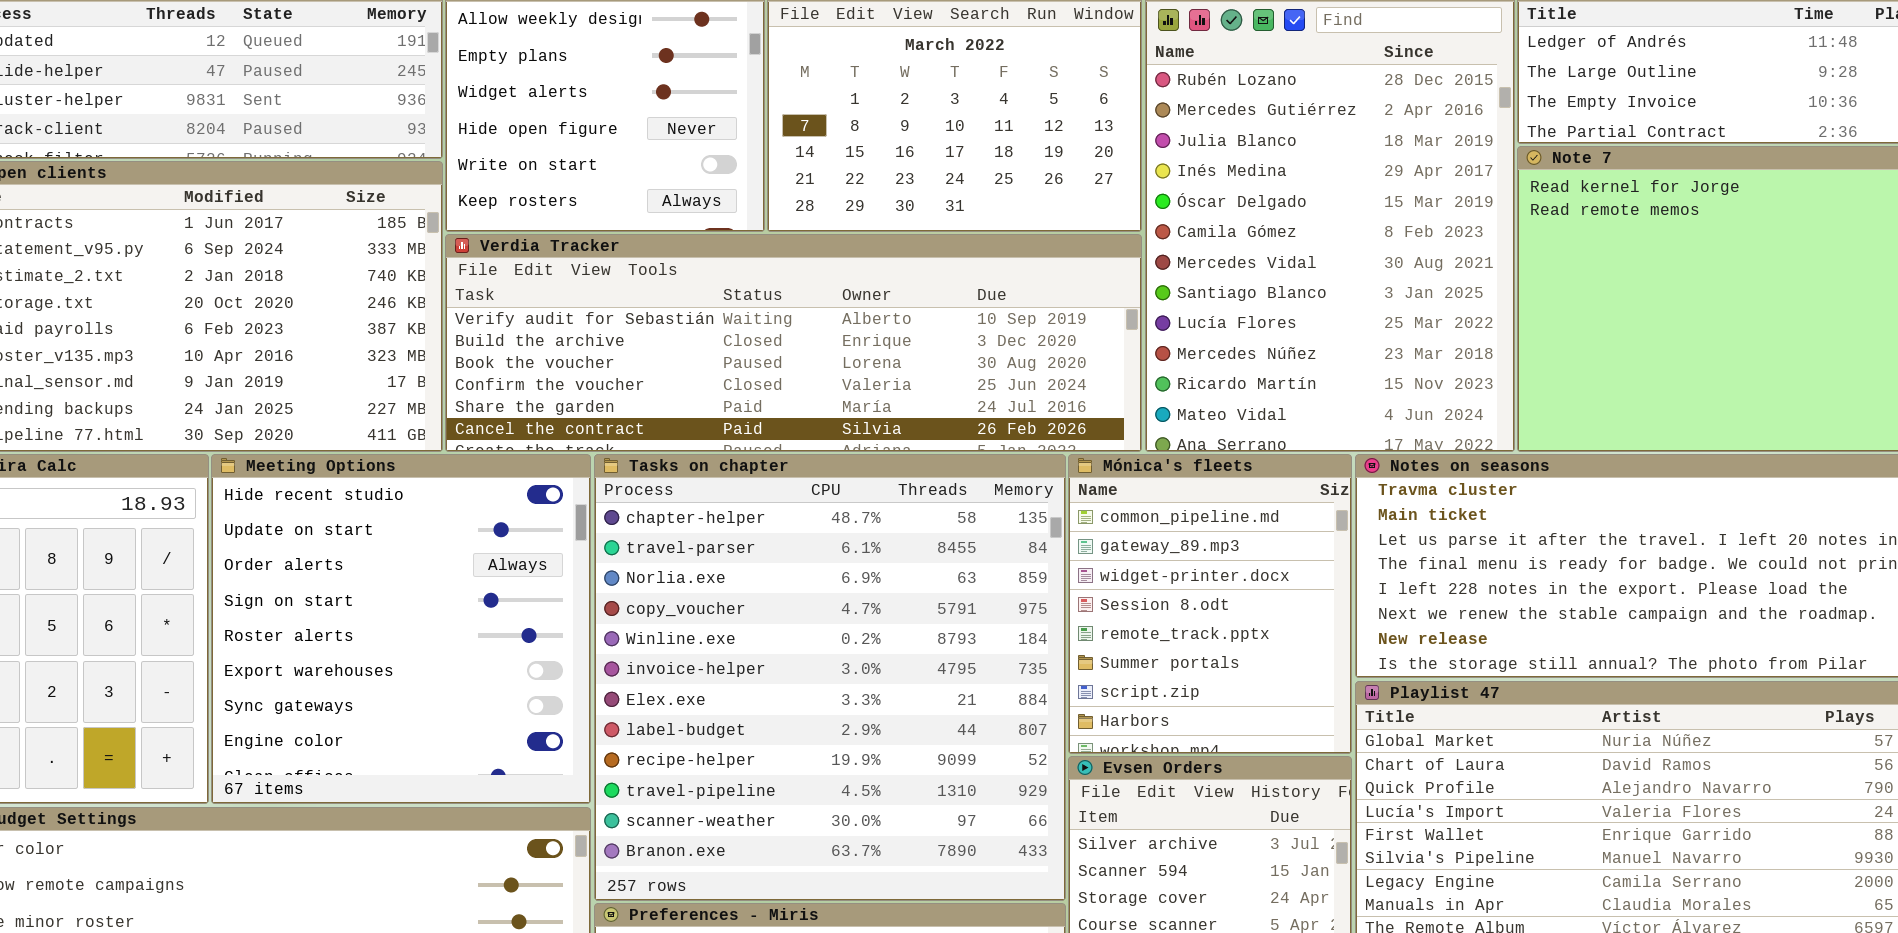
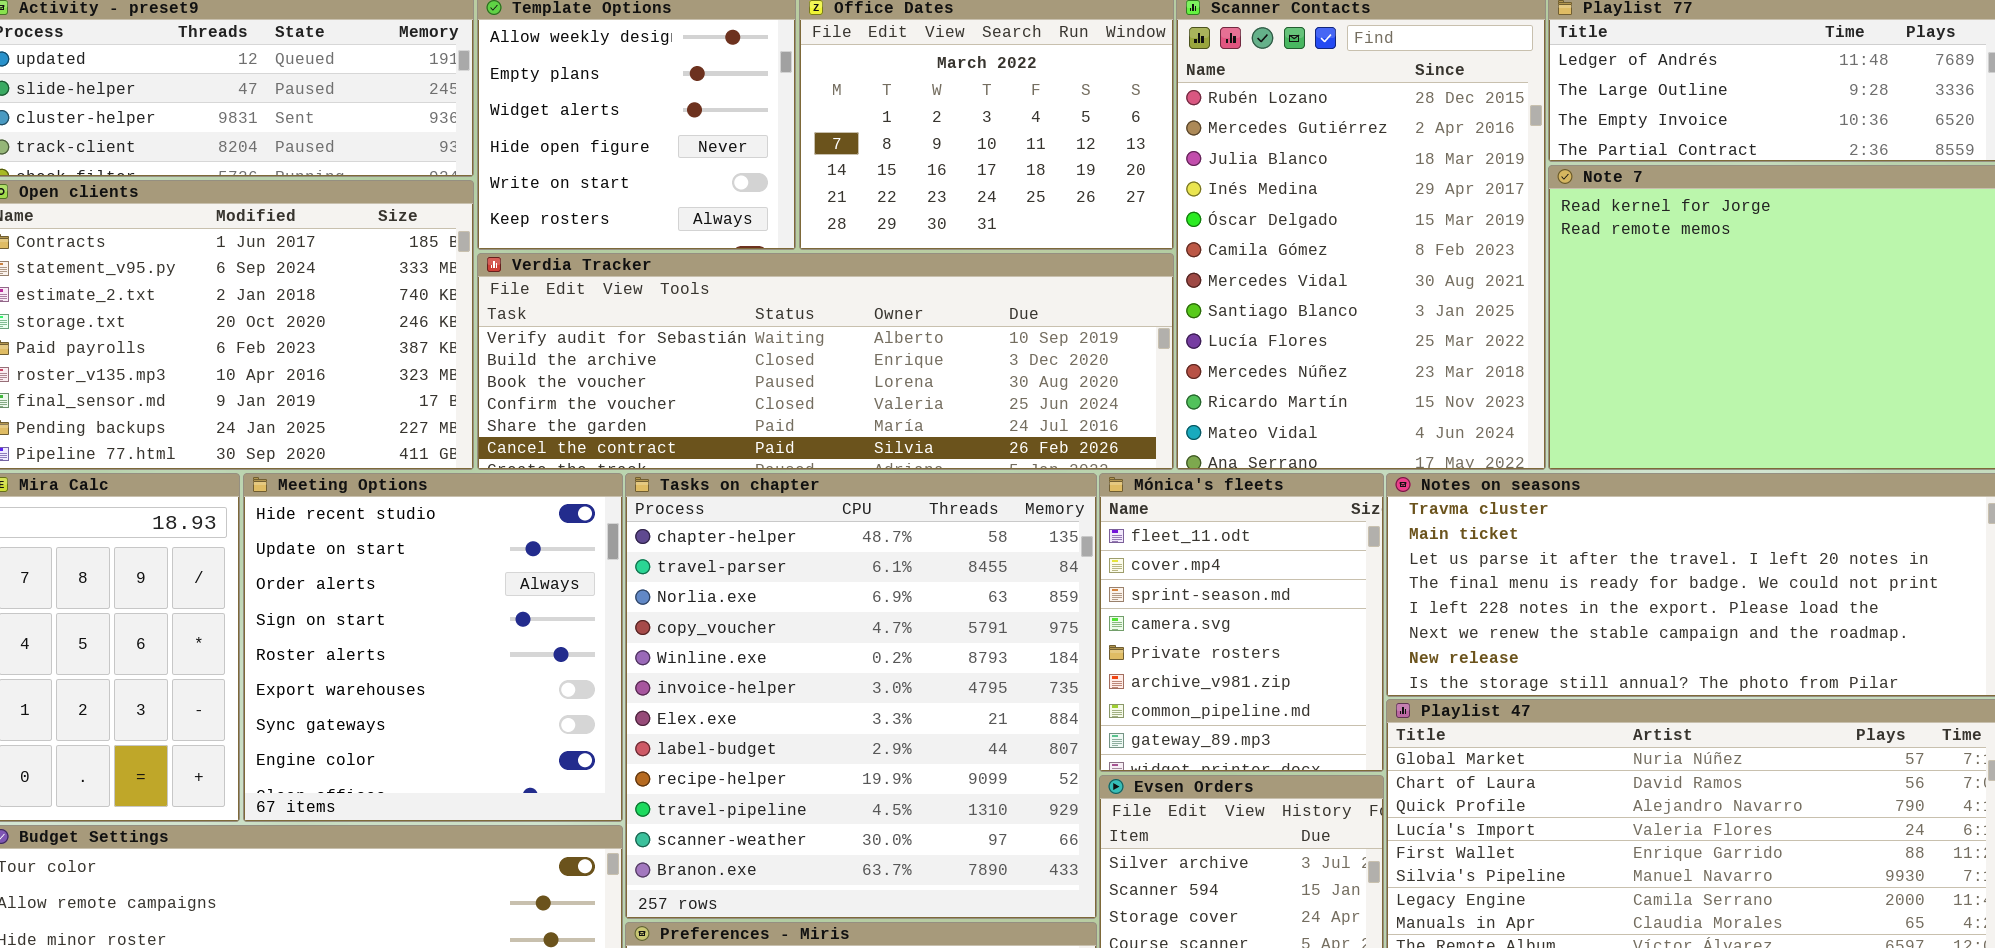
Mónica's fleets: [1068,454,1352,754] -> [1099,473,1384,772], scrolled up 6 rows

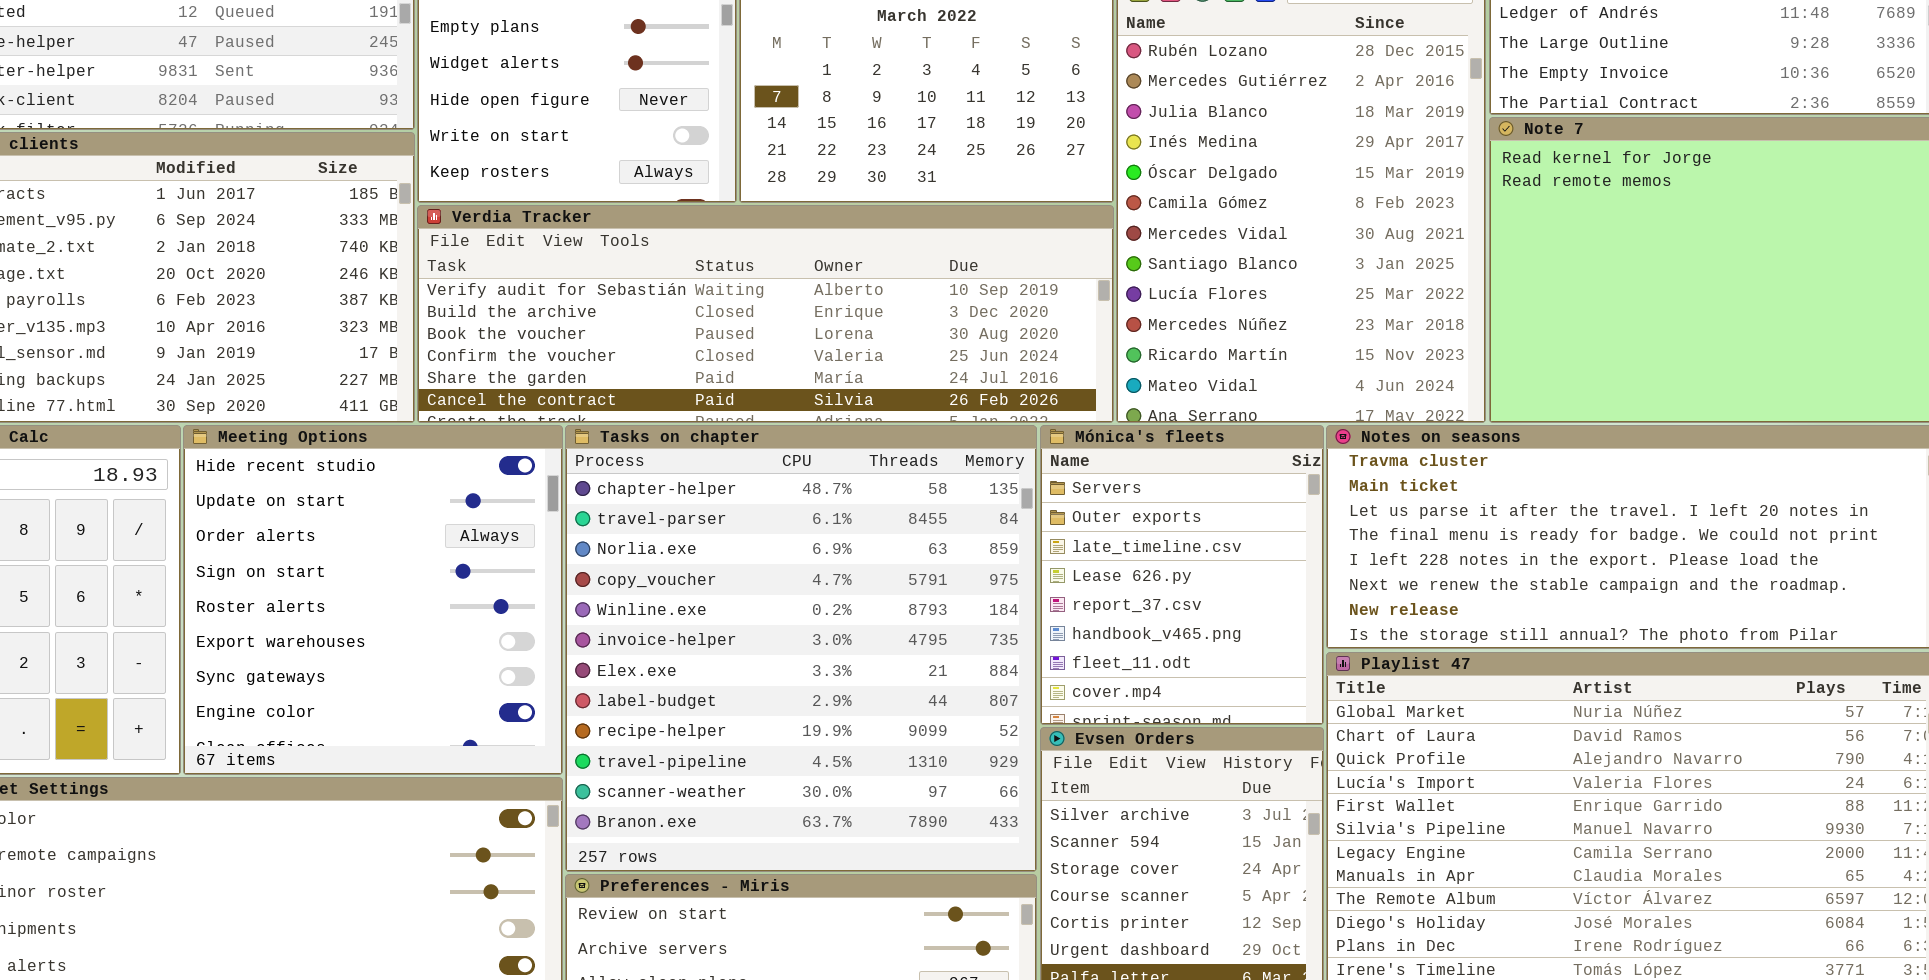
Mónica's fleets: [1099,473,1384,772] -> [1040,425,1324,725], scrolled up 6 rows

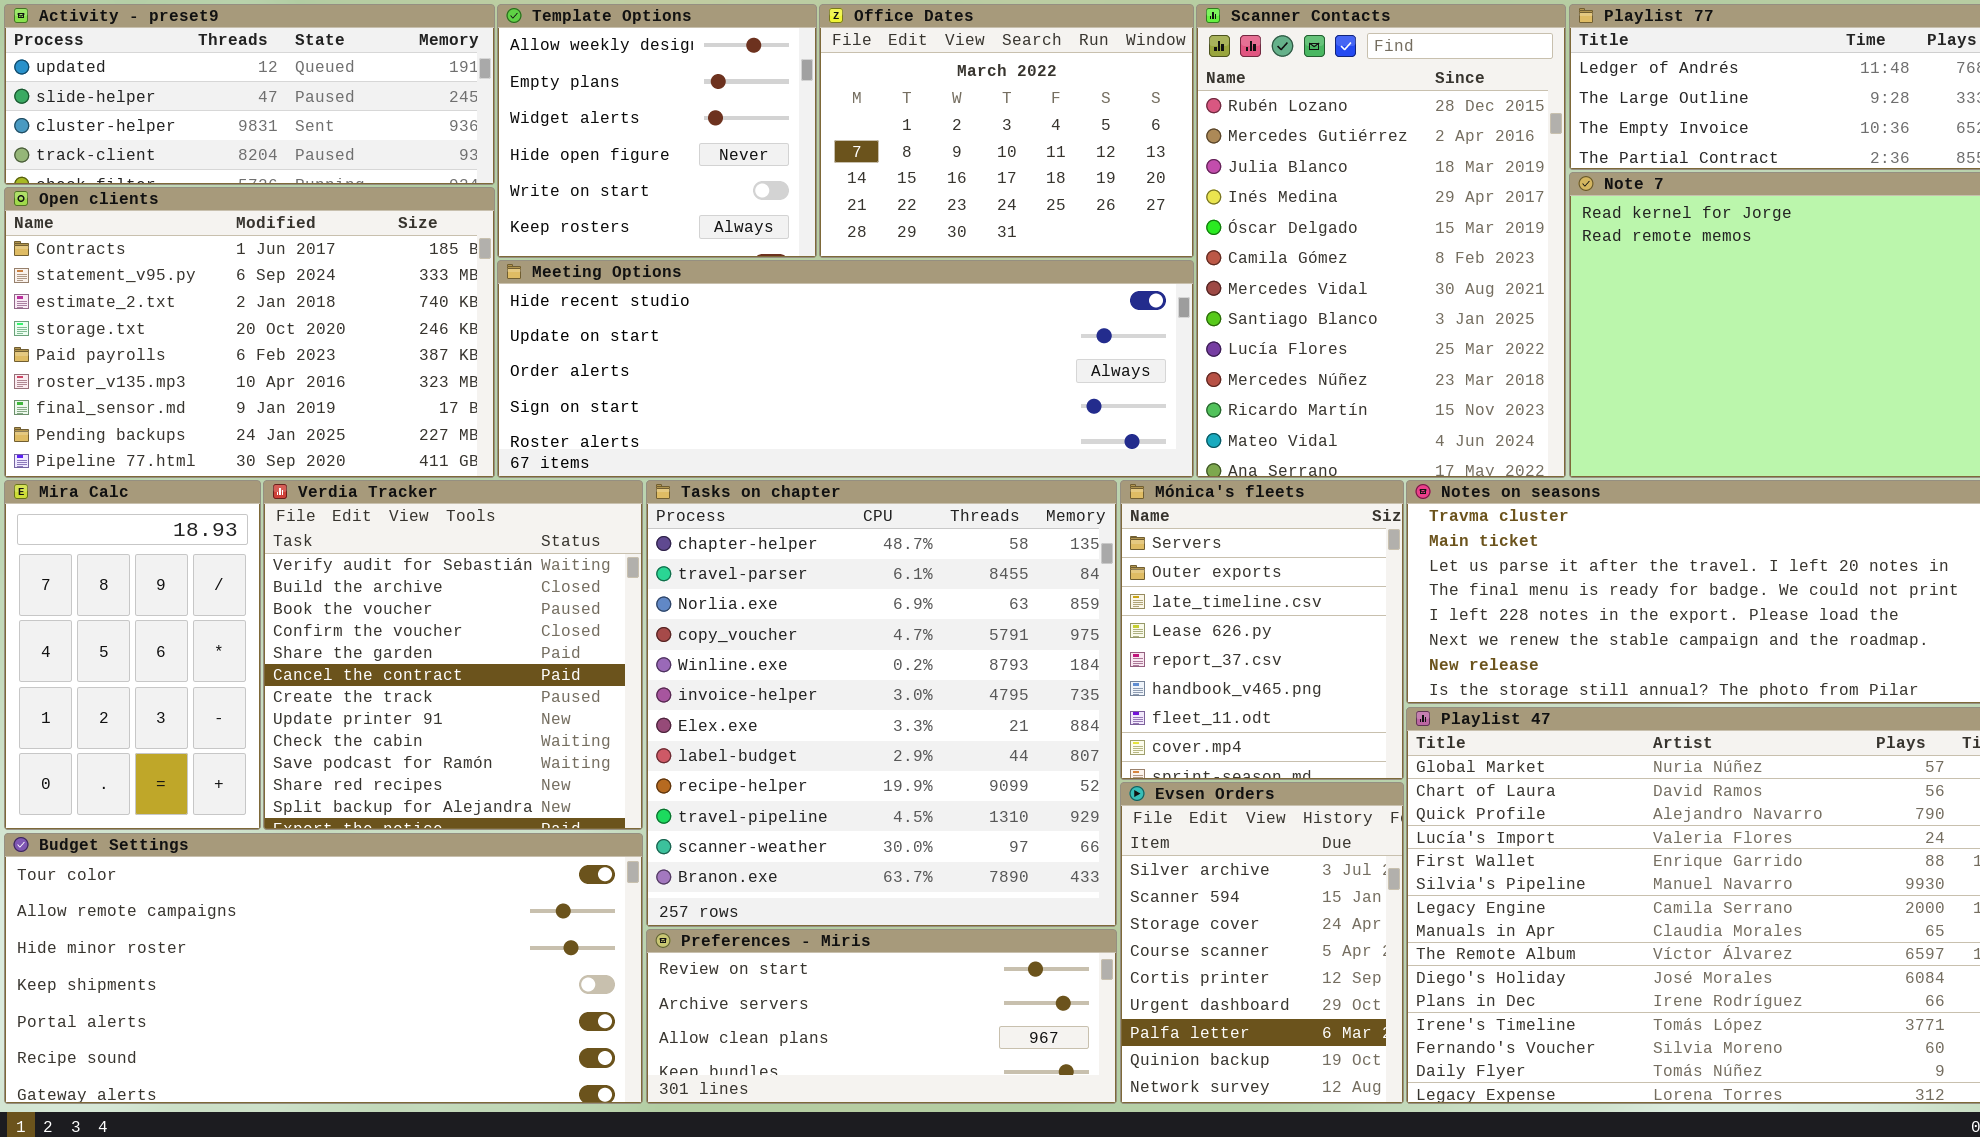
Verdia Tracker: [417,205,1114,423] -> [263,480,643,830], moved, resized
Meeting Options: [183,425,563,775] -> [497,260,1194,478], moved, resized

